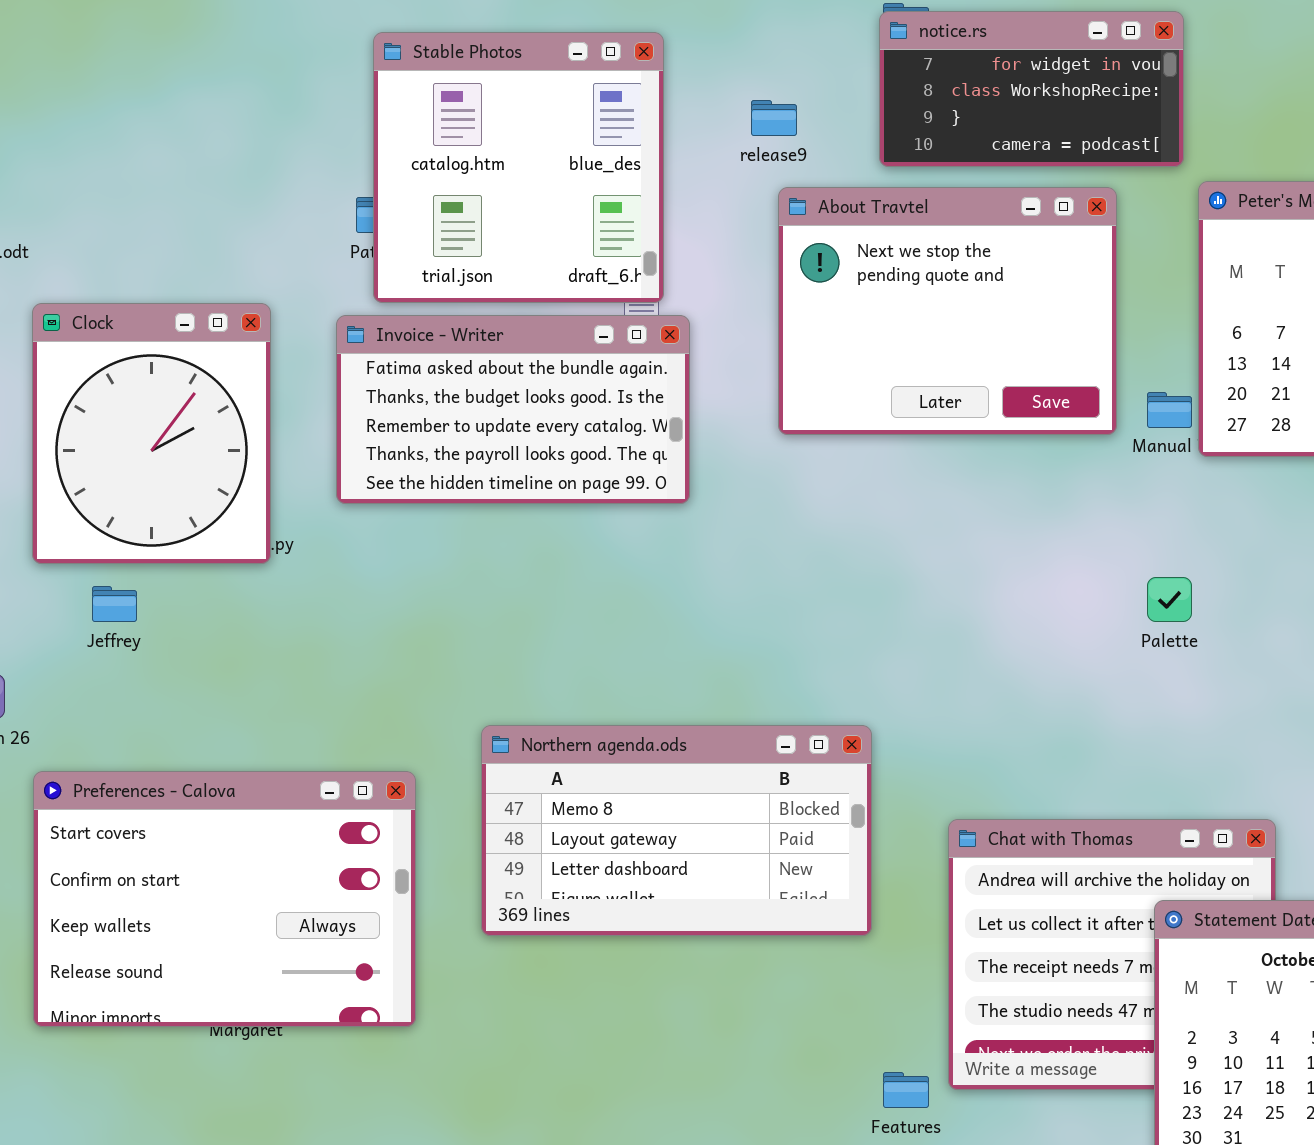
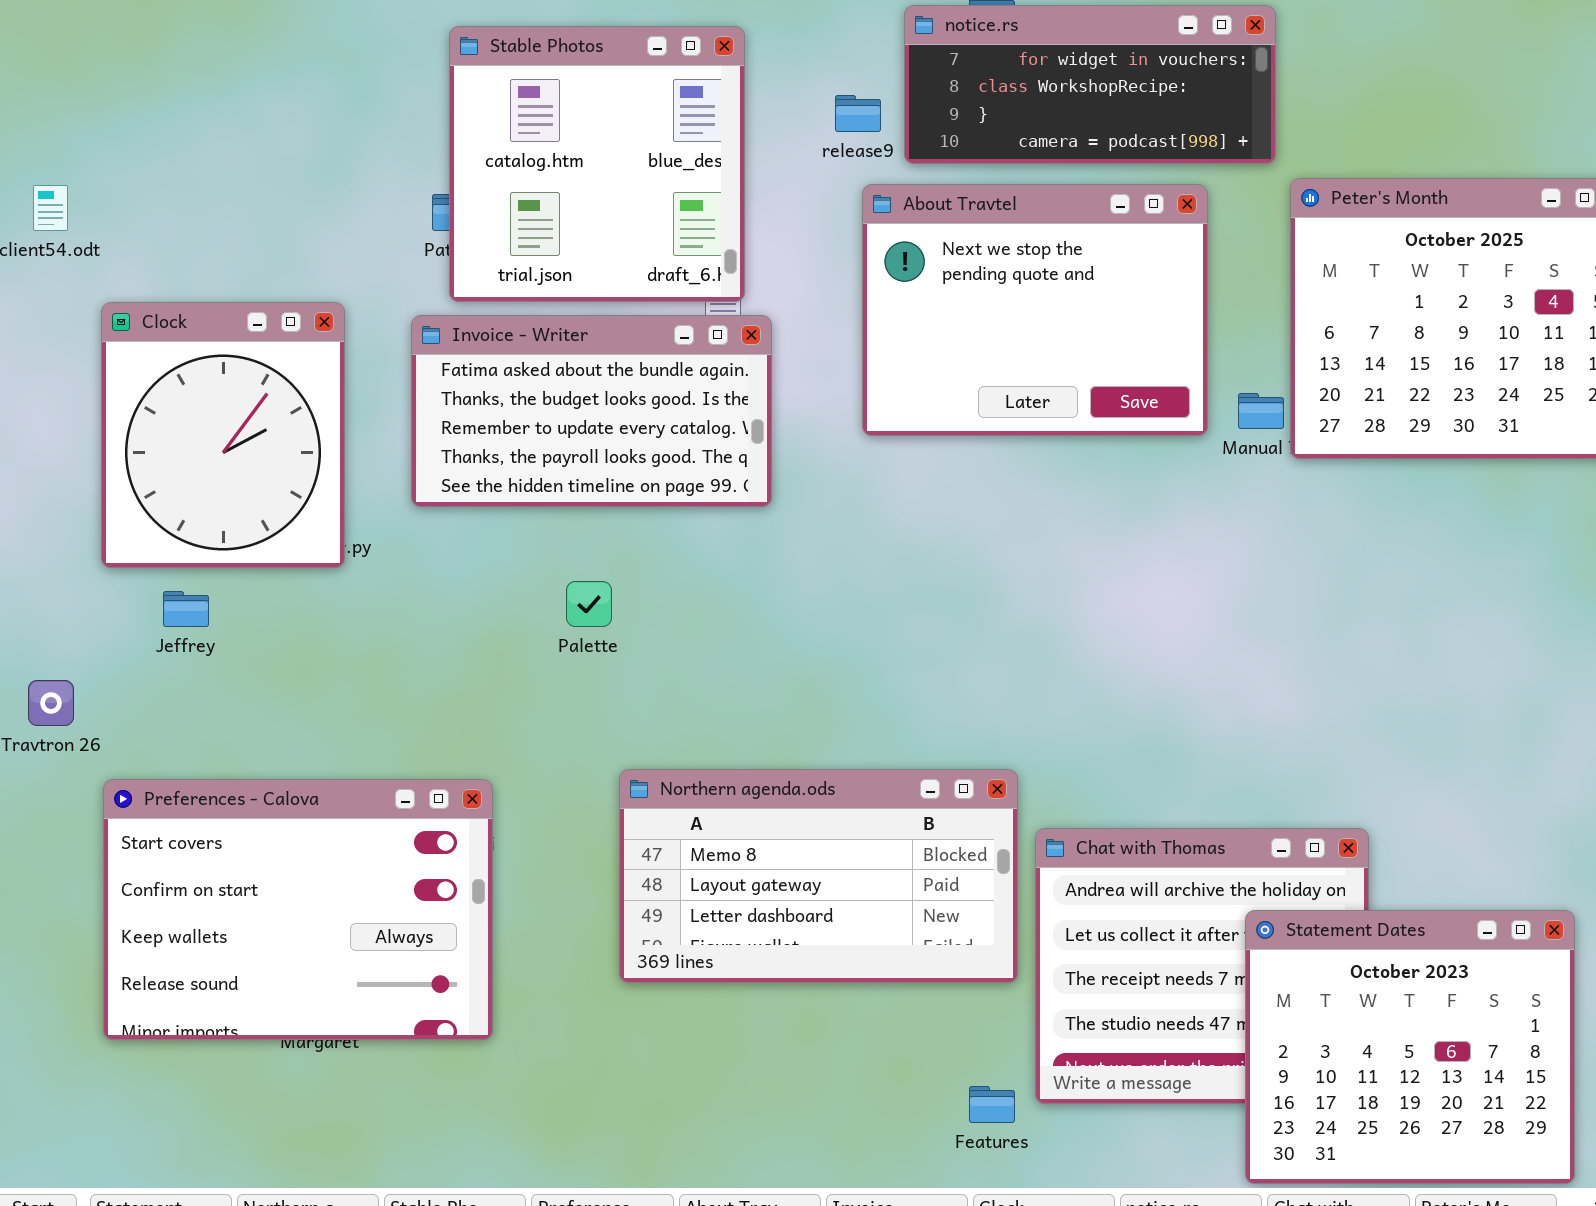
notice.rs: [879,11,1184,167] -> [904,5,1276,164], resized
Palette: [1147,577,1192,622] -> [566,581,612,627], moved
Northern agenda.ods: [481,725,872,936] -> [619,769,1018,983], moved

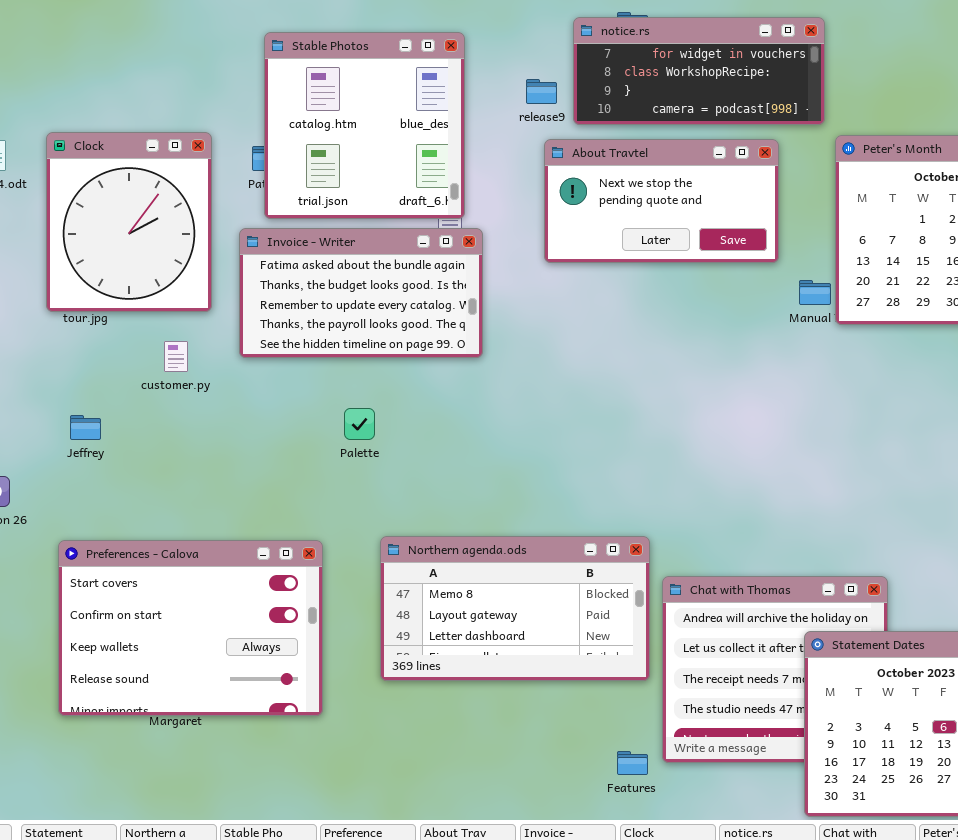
About Travtel: [862,184,1208,436] -> [544,139,779,263], resized
Clock: [101,302,345,568] -> [46,132,212,312], moved
Preferences - Calova: [103,779,493,1040] -> [58,540,323,716], moved

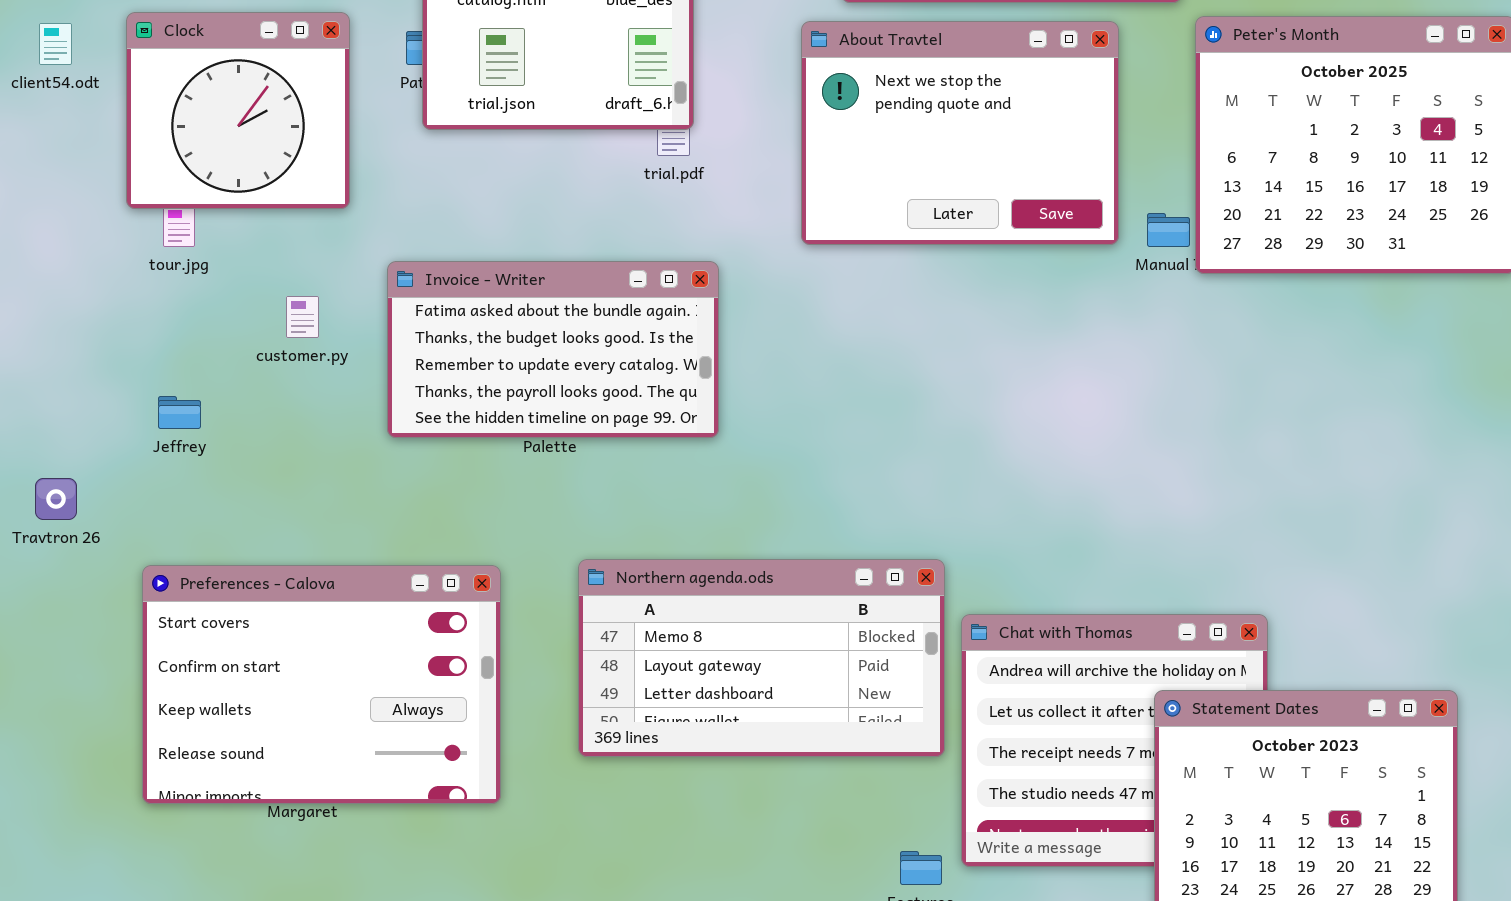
Clock: [46,132,212,312] -> [126,12,350,209], resized
About Travtel: [544,139,779,263] -> [801,21,1119,245], resized
Invoice - Writer: [239,228,483,358] -> [387,261,719,438], moved

